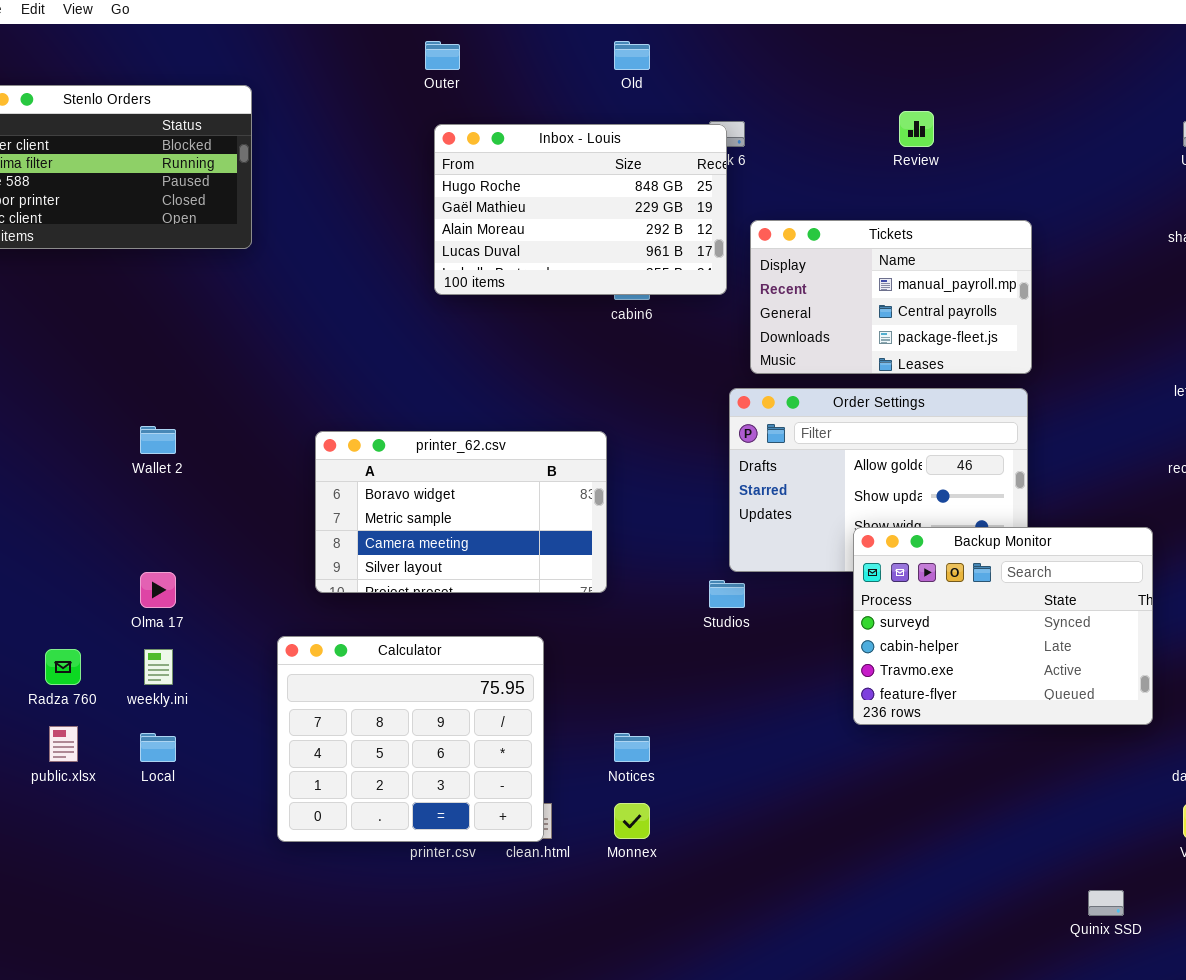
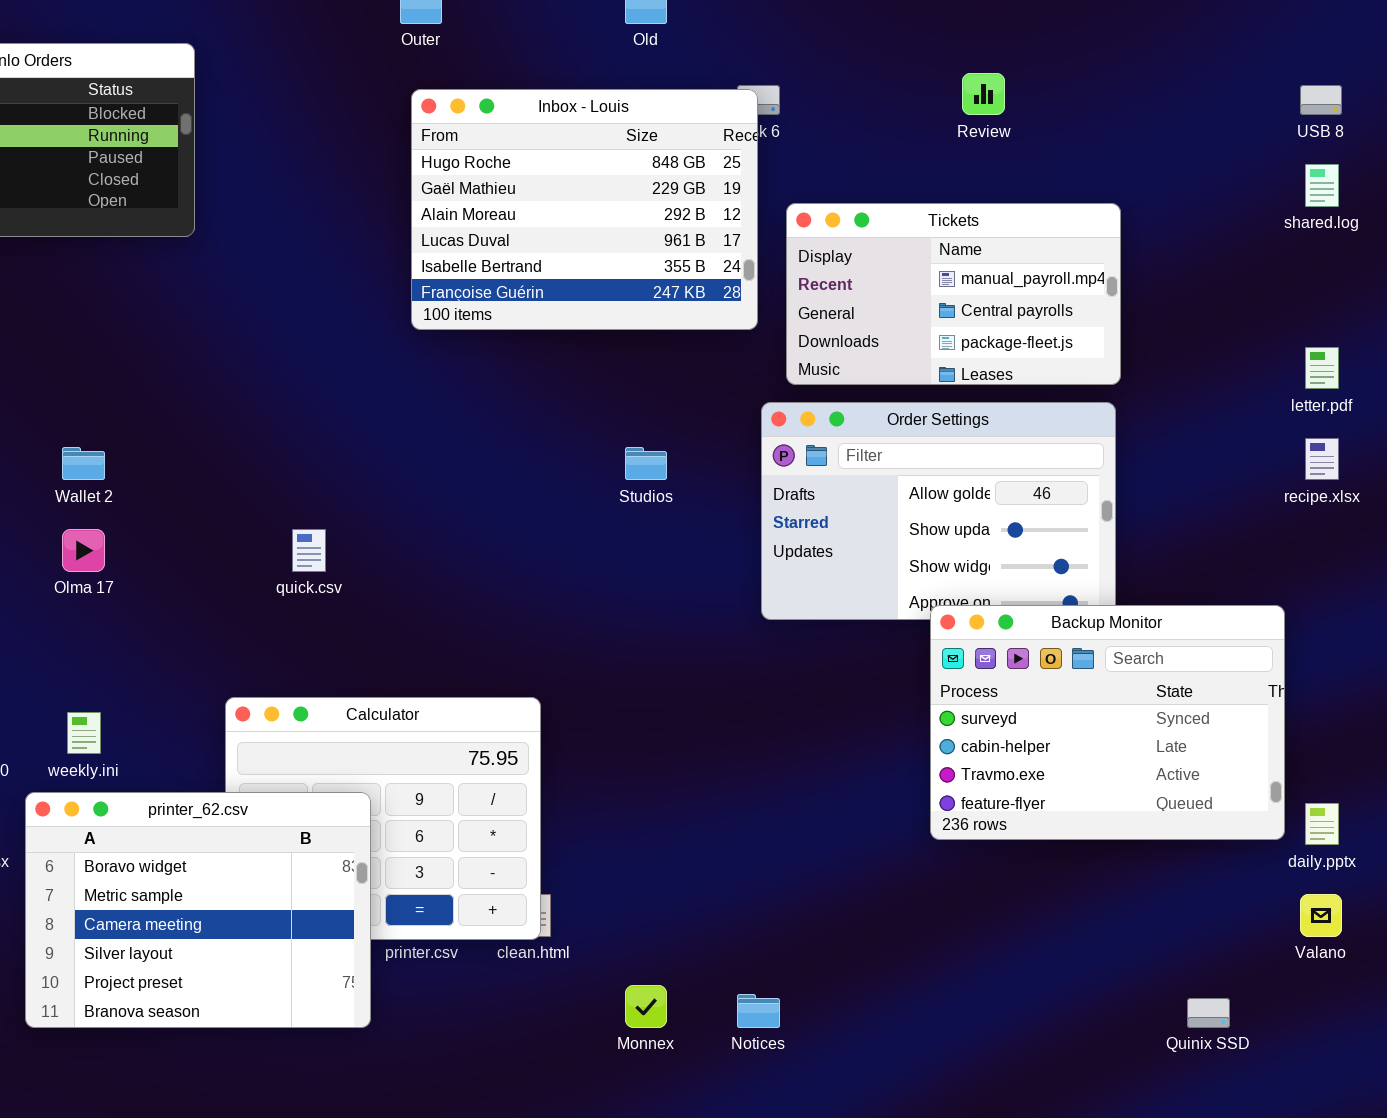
Inbox - Louis: [434,124,727,295] -> [411,89,758,330], resized
printer_62.csv: [315,431,607,593] -> [25,792,371,1028], moved, resized
Backup Monitor: [853,527,1153,725] -> [930,605,1285,840], moved
Olma 17: [140,572,176,608] -> [62,529,105,572], moved
Studios: [709,580,745,608] -> [625,447,667,480], moved
Notices: [614,733,650,762] -> [737,994,780,1028], moved
Monnex: [614,803,650,839] -> [625,985,667,1028], moved

